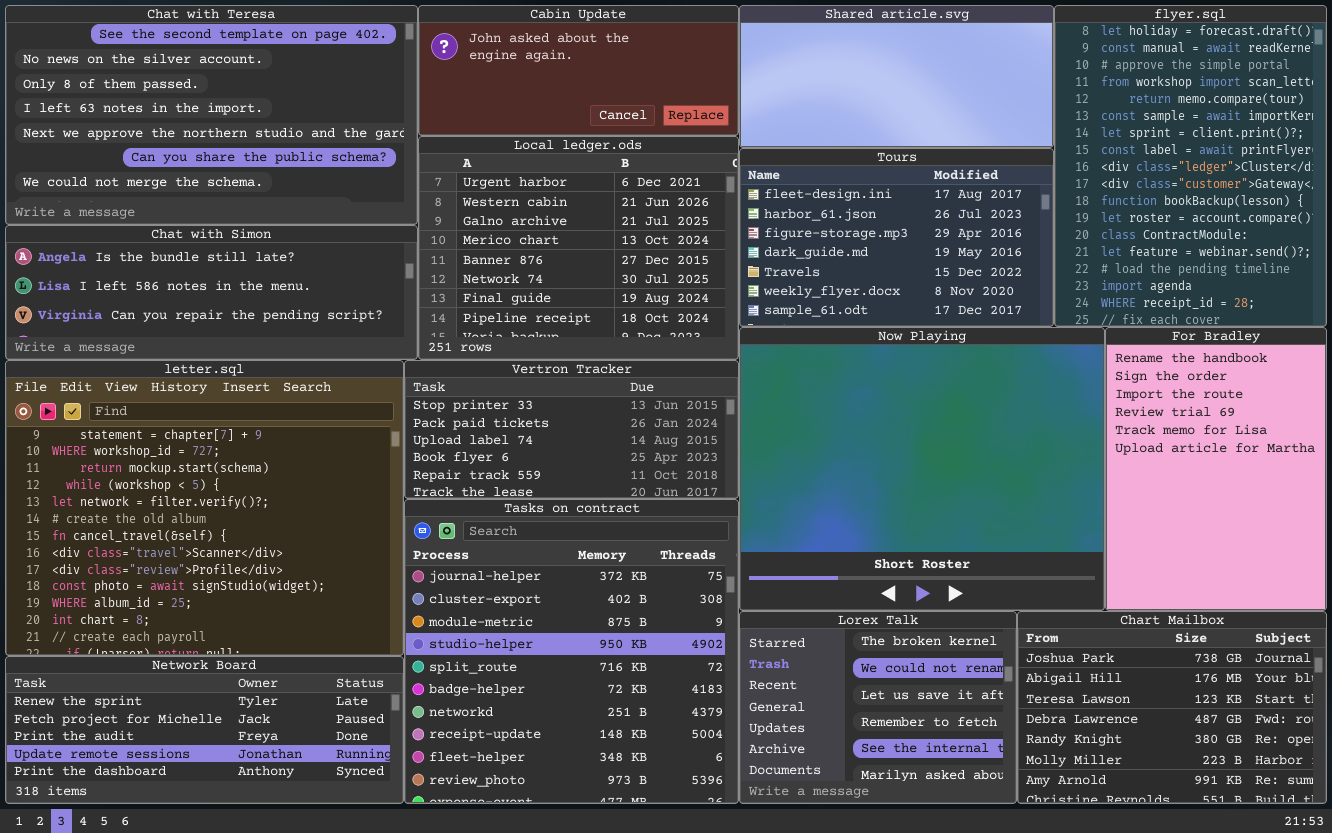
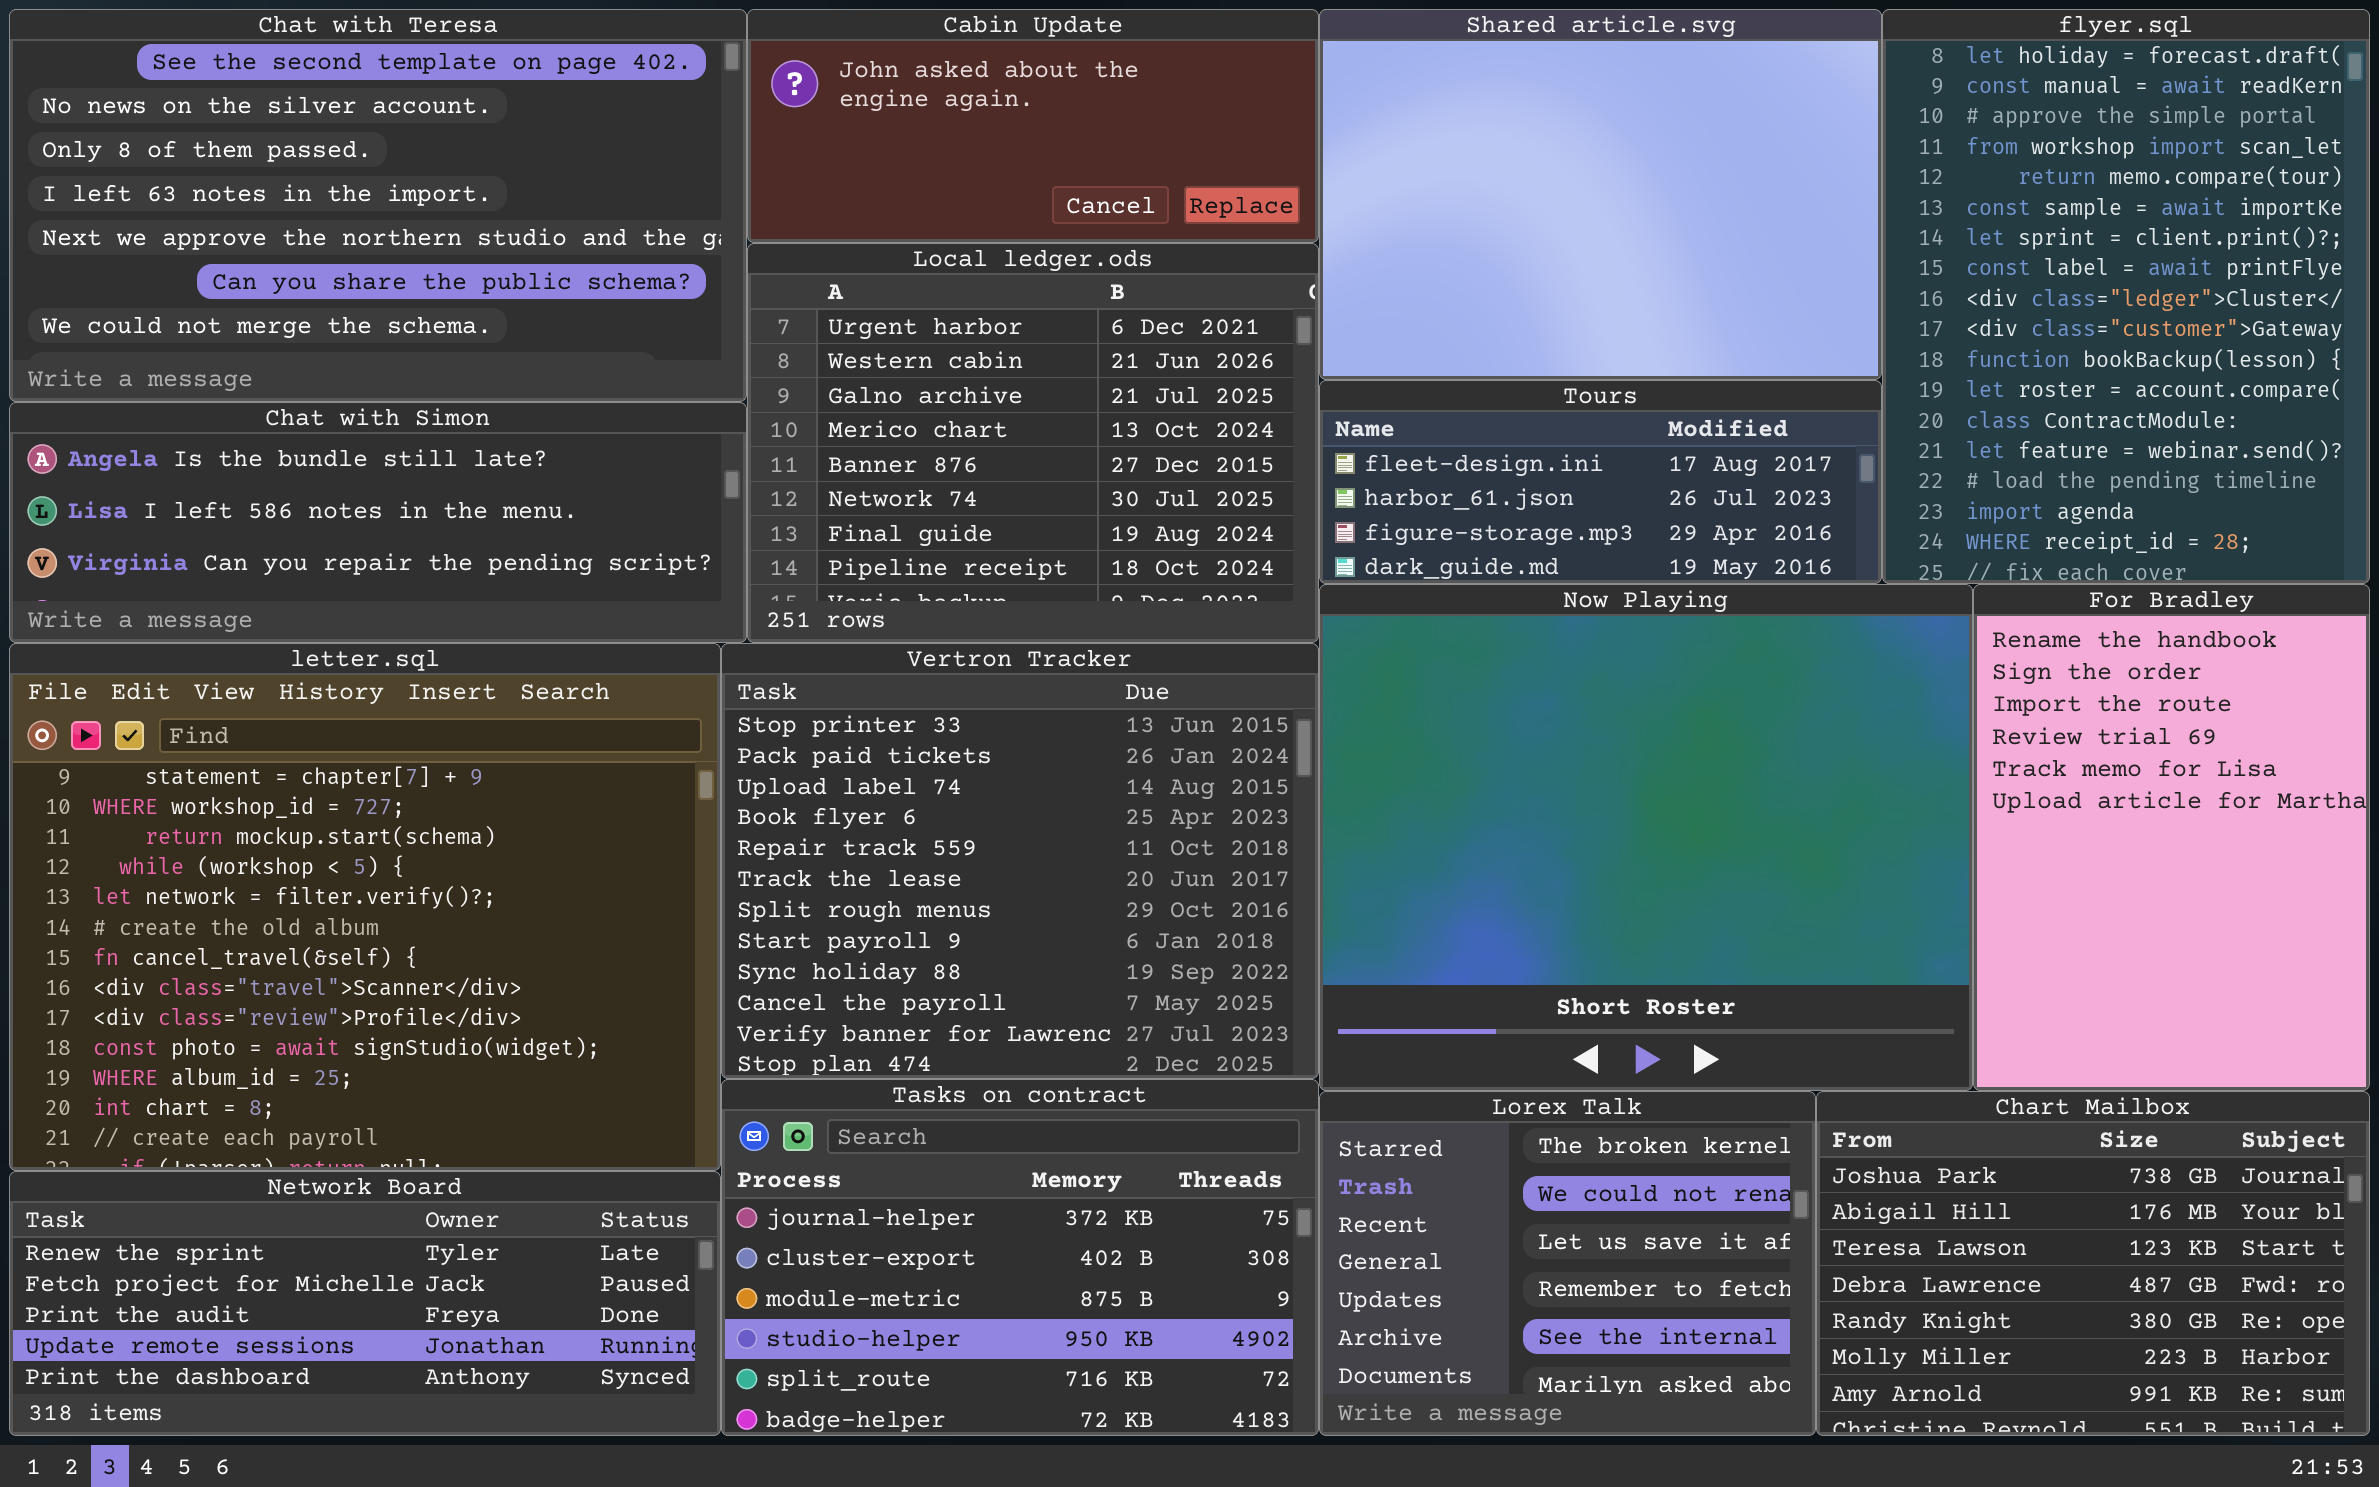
Shared article.svg: [739,5,1054,148] -> [1319,9,1882,380], resized
Tours: [739,148,1054,327] -> [1319,380,1882,584], resized
Vertron Tracker: [404,360,739,499] -> [721,643,1319,1079], resized
Tasks on contract: [404,499,739,804] -> [721,1079,1319,1436], resized

